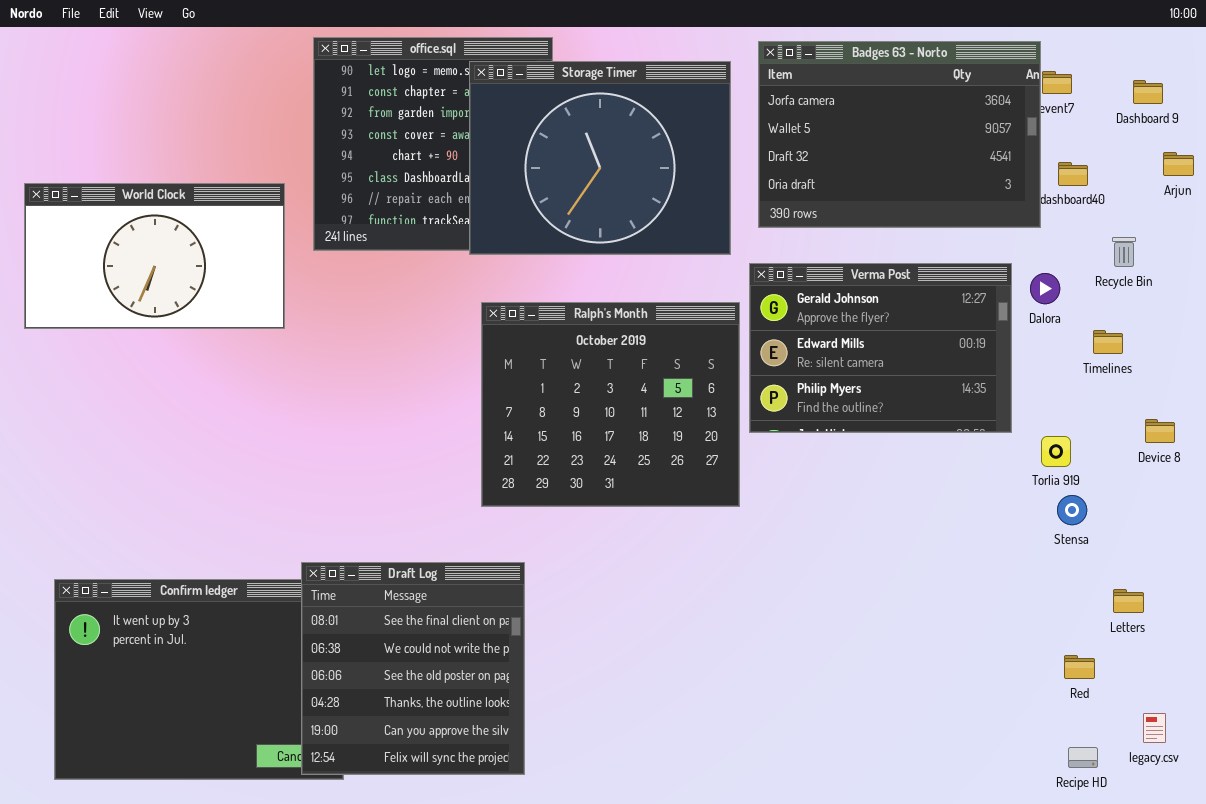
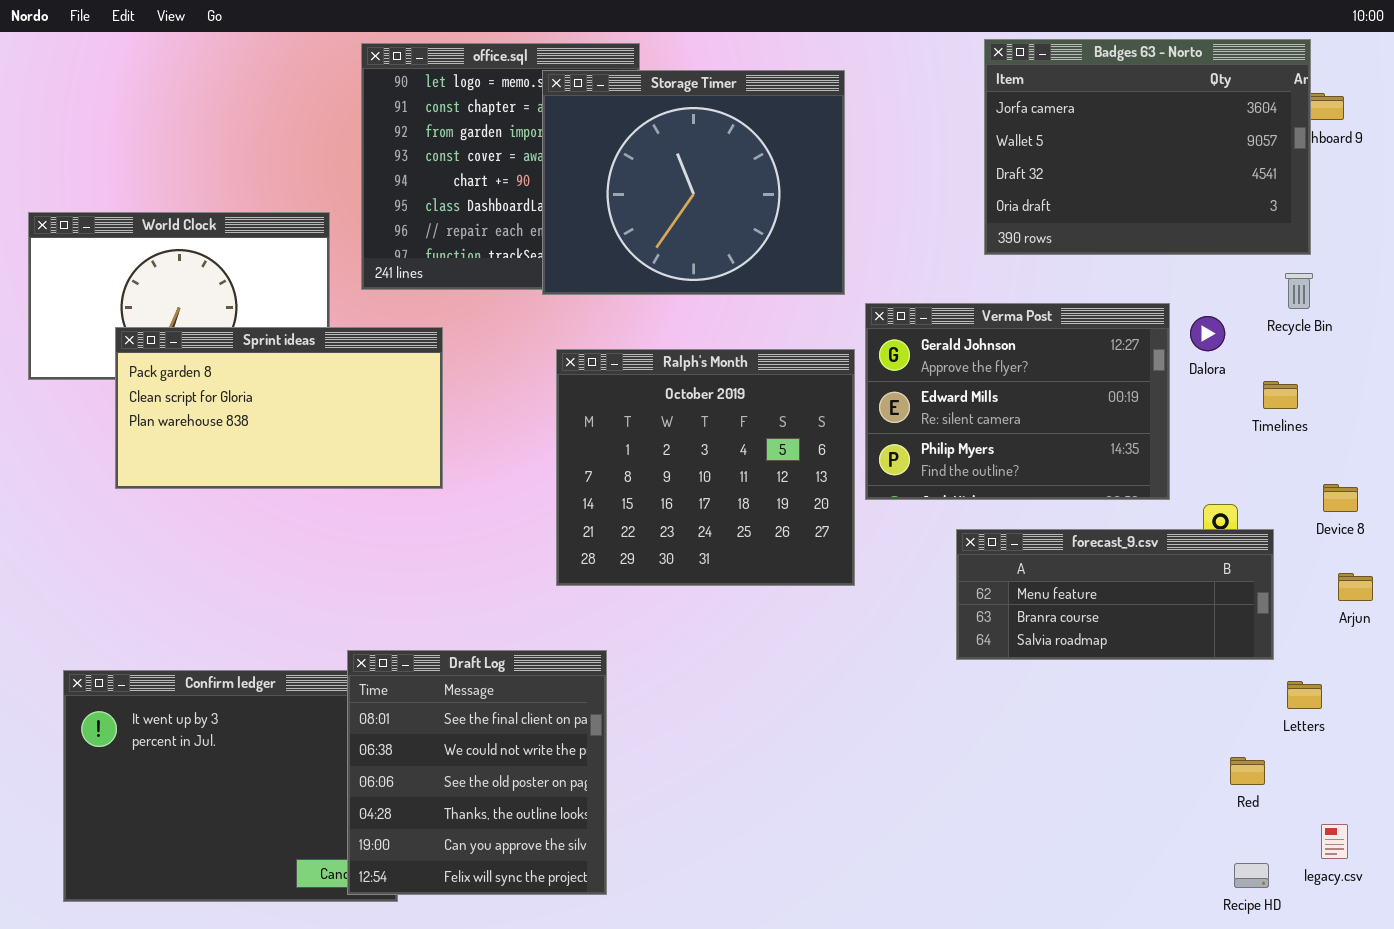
Badges 63 - Norto: [758,41,1041,228] -> [984,39,1311,255], moved
Arjun: [1163,152,1194,176] -> [1338,573,1373,601], moved
Sprint ideas: none -> [115,327,443,489], opened
forecast_9.csv: none -> [956,529,1274,660], opened

